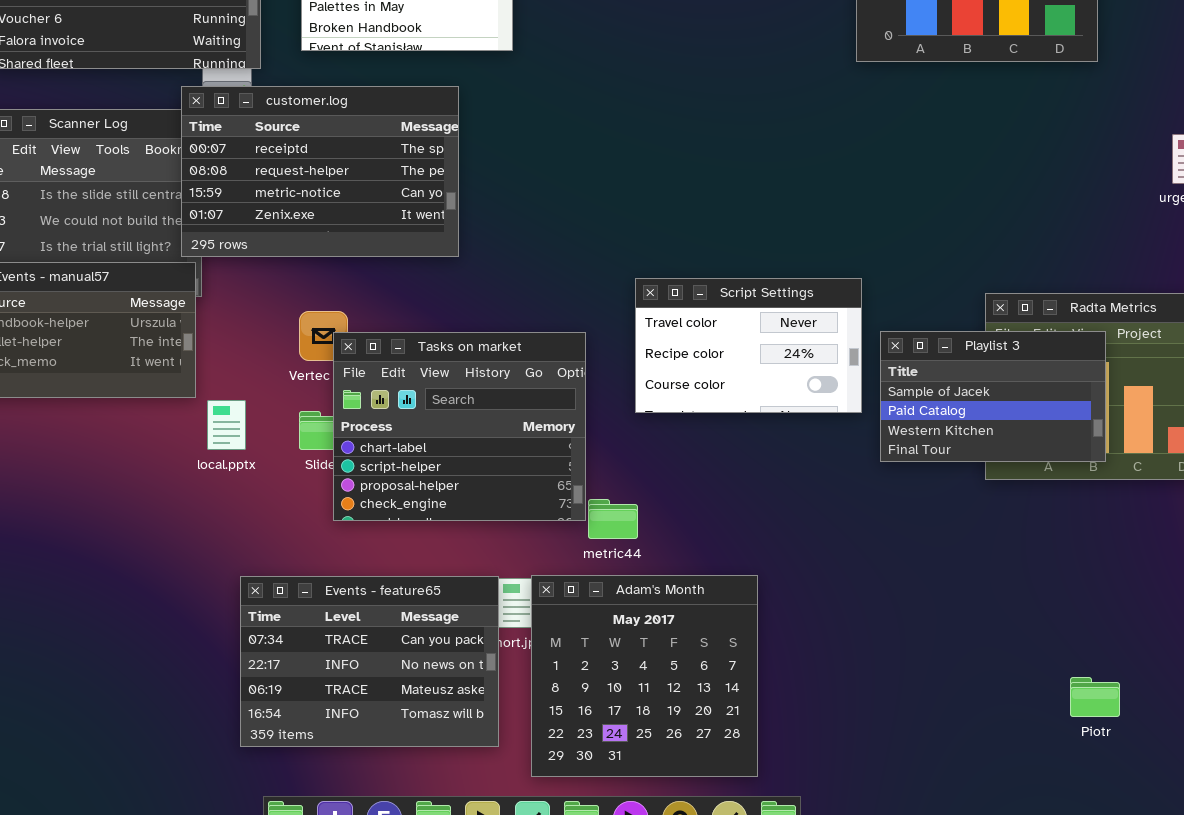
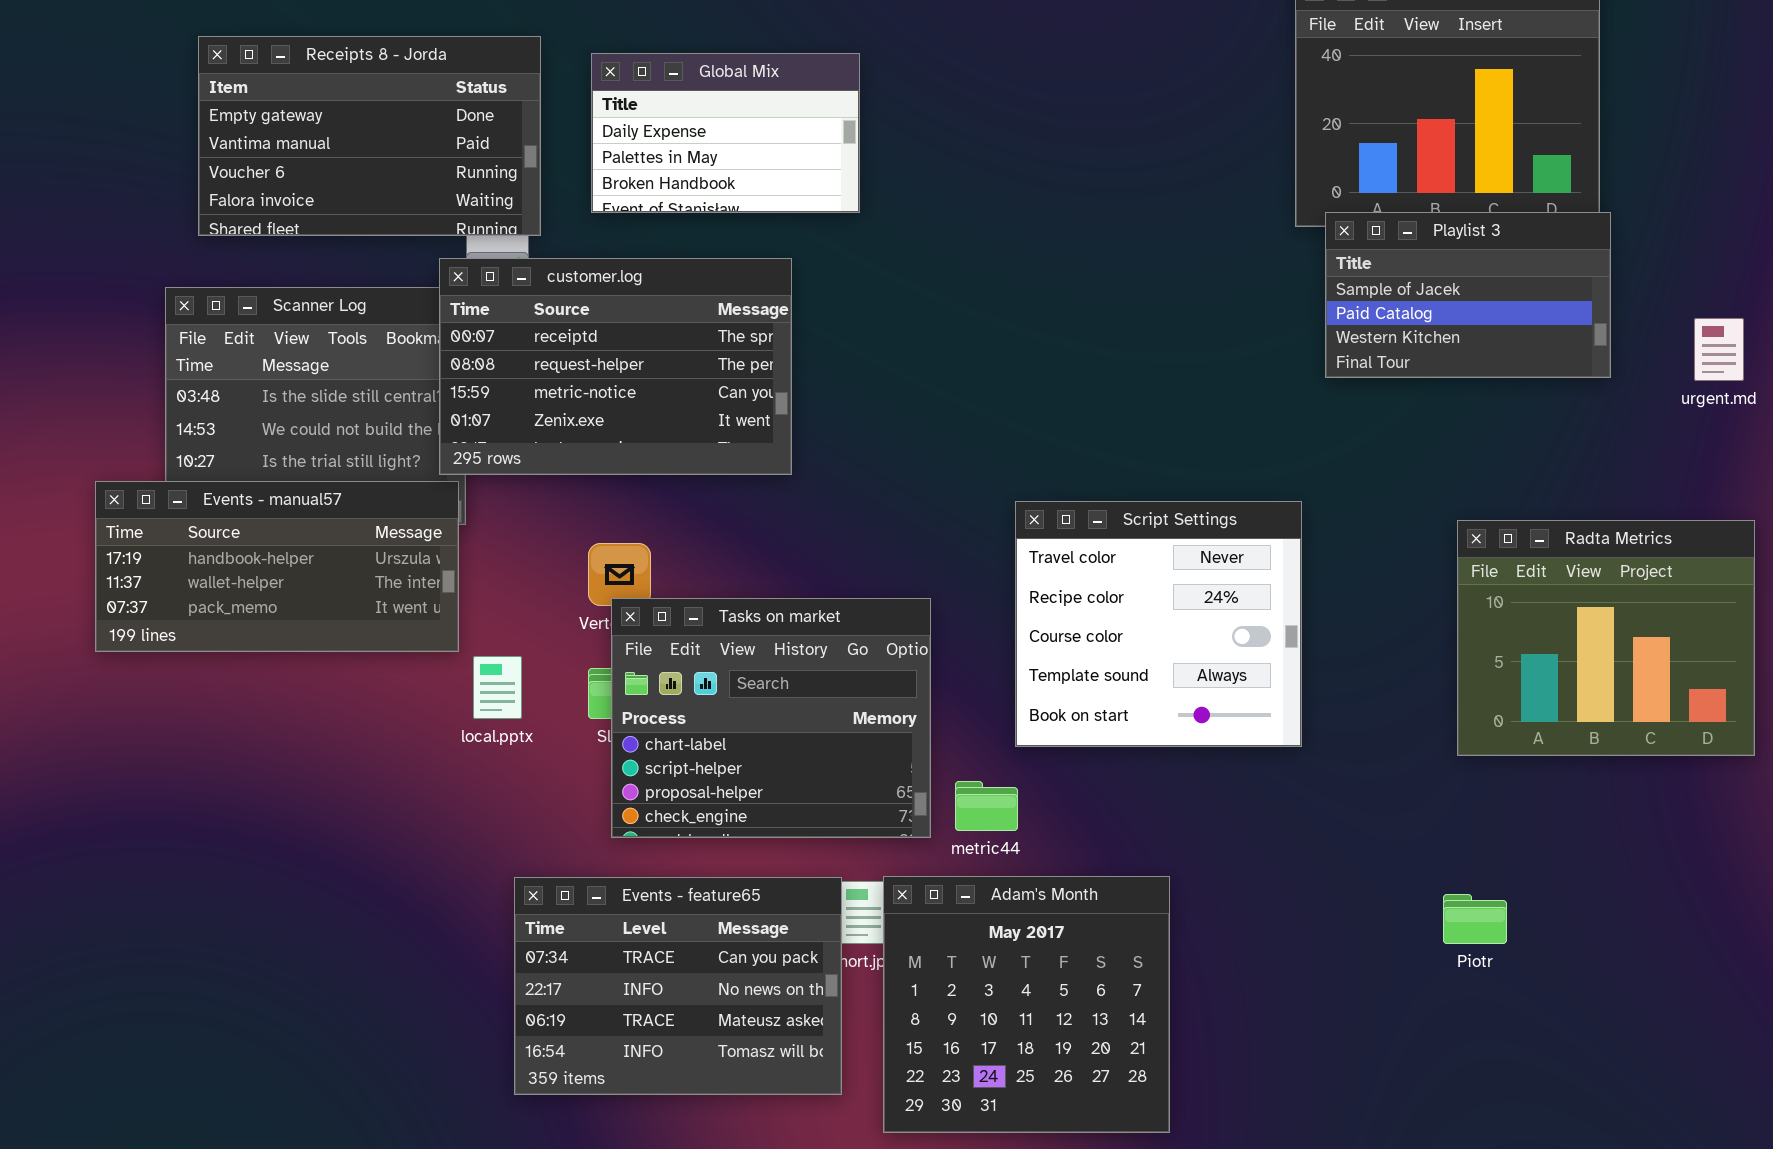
Script Settings: [635,278,862,413] -> [1015,501,1302,747], resized
Playlist 3: [880,331,1106,462] -> [1325,212,1611,378], moved
Tasks on market: [333,332,586,521] -> [611,598,931,838], moved
Piotr: [1070,677,1120,717] -> [1443,894,1507,944], moved

